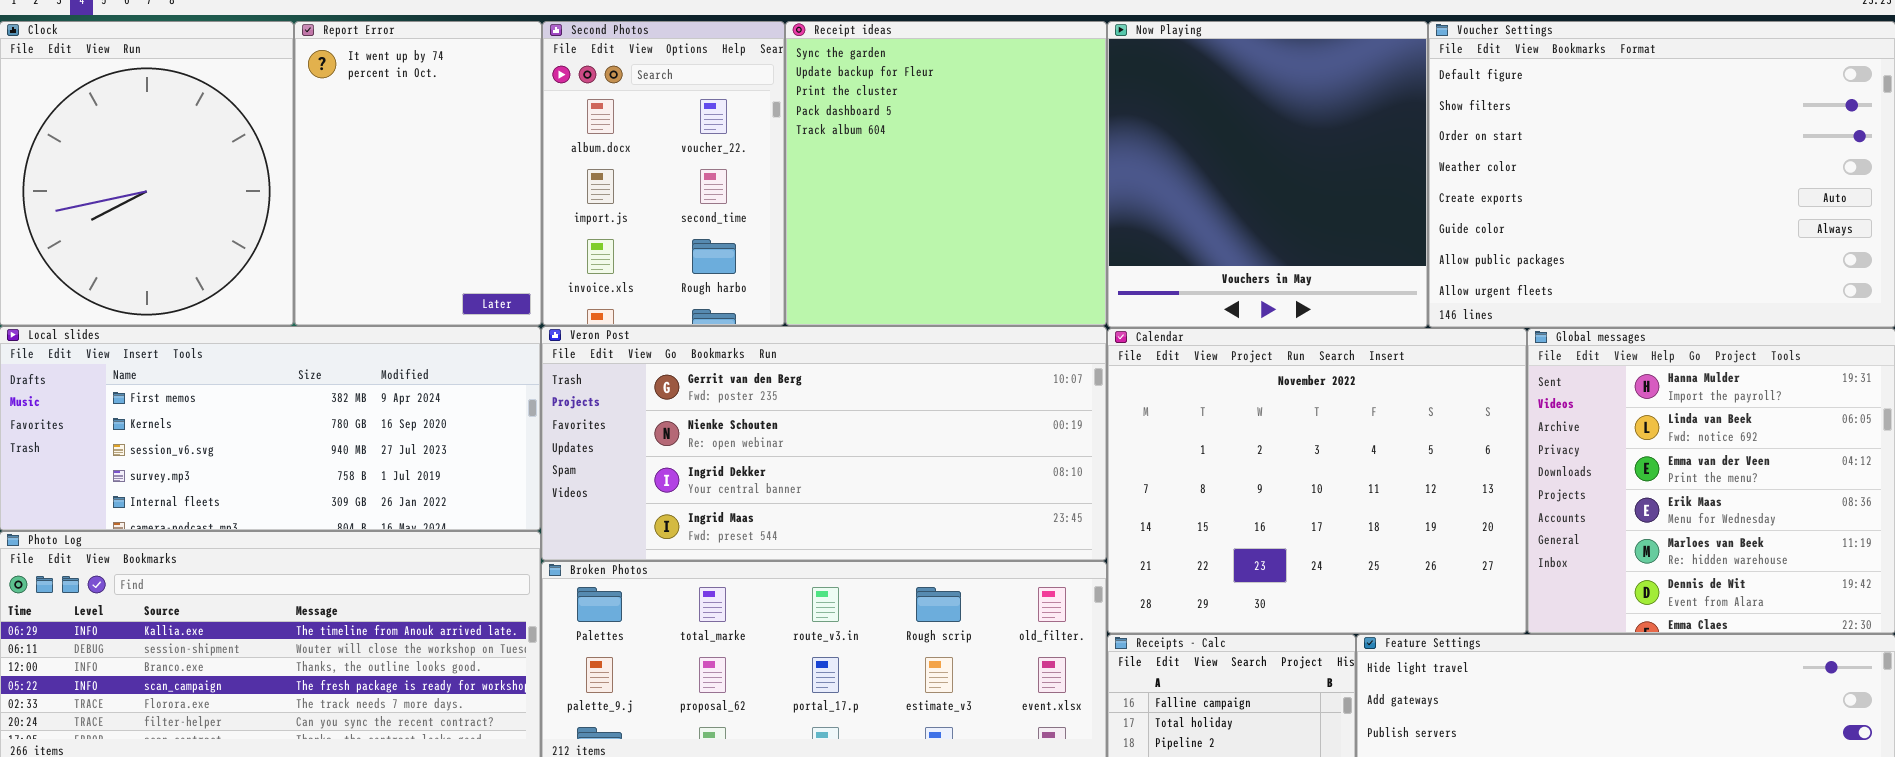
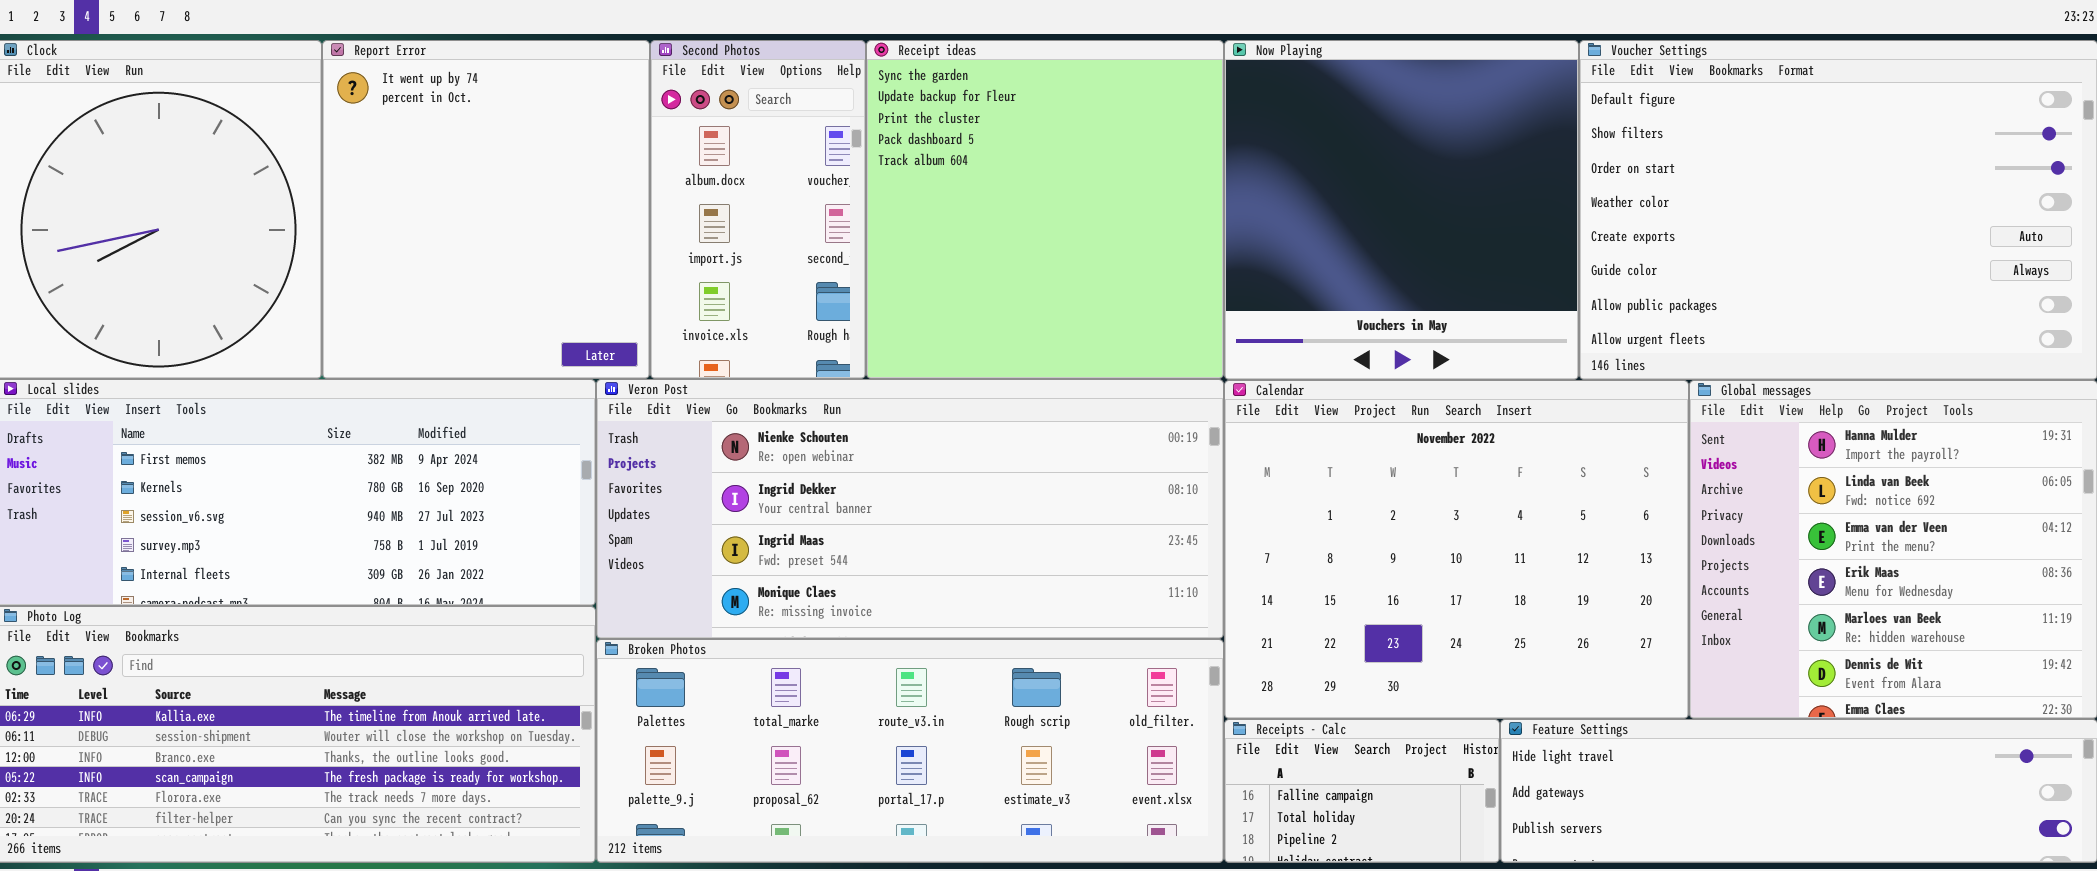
Report Error: [294,21,542,326] -> [322,40,650,379], resized
Second Photos: [542,21,785,326] -> [650,40,866,379], resized
Veron Post: [541,326,1107,561] -> [596,379,1224,639], scrolled down 1 row

